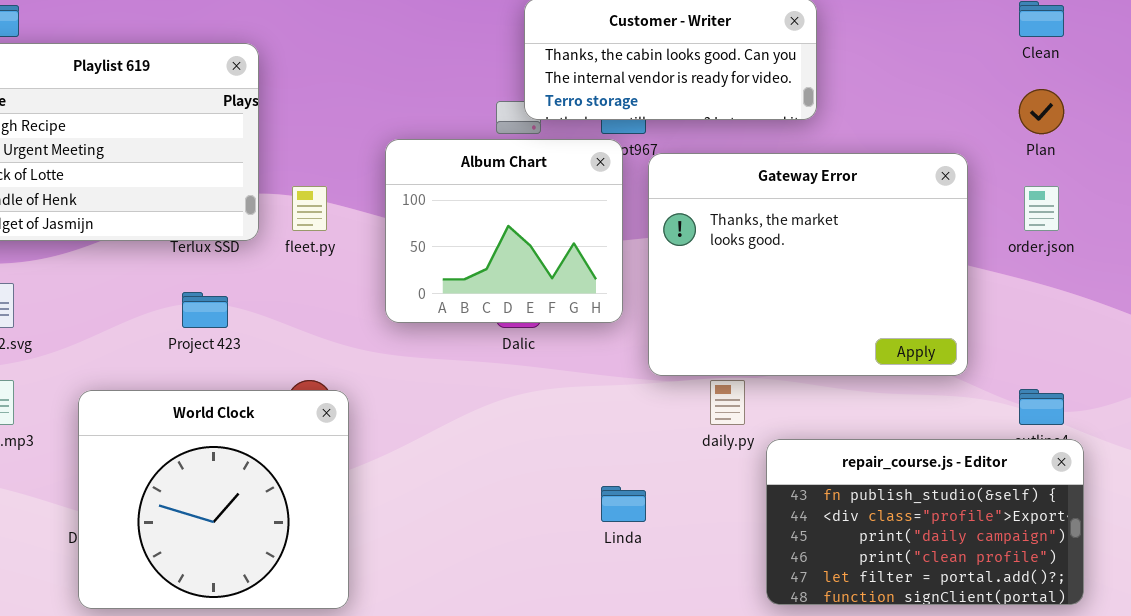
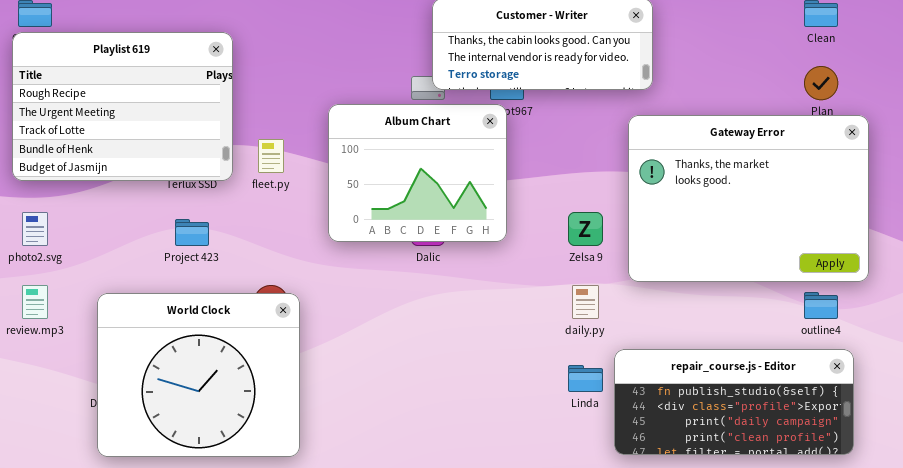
Gateway Error: [648,153,968,376] -> [628,115,869,282], moved
repair_course.js - Editor: [766,439,1084,605] -> [614,349,854,455], resized
Linda: [601,486,646,522] -> [568,365,603,392], moved

